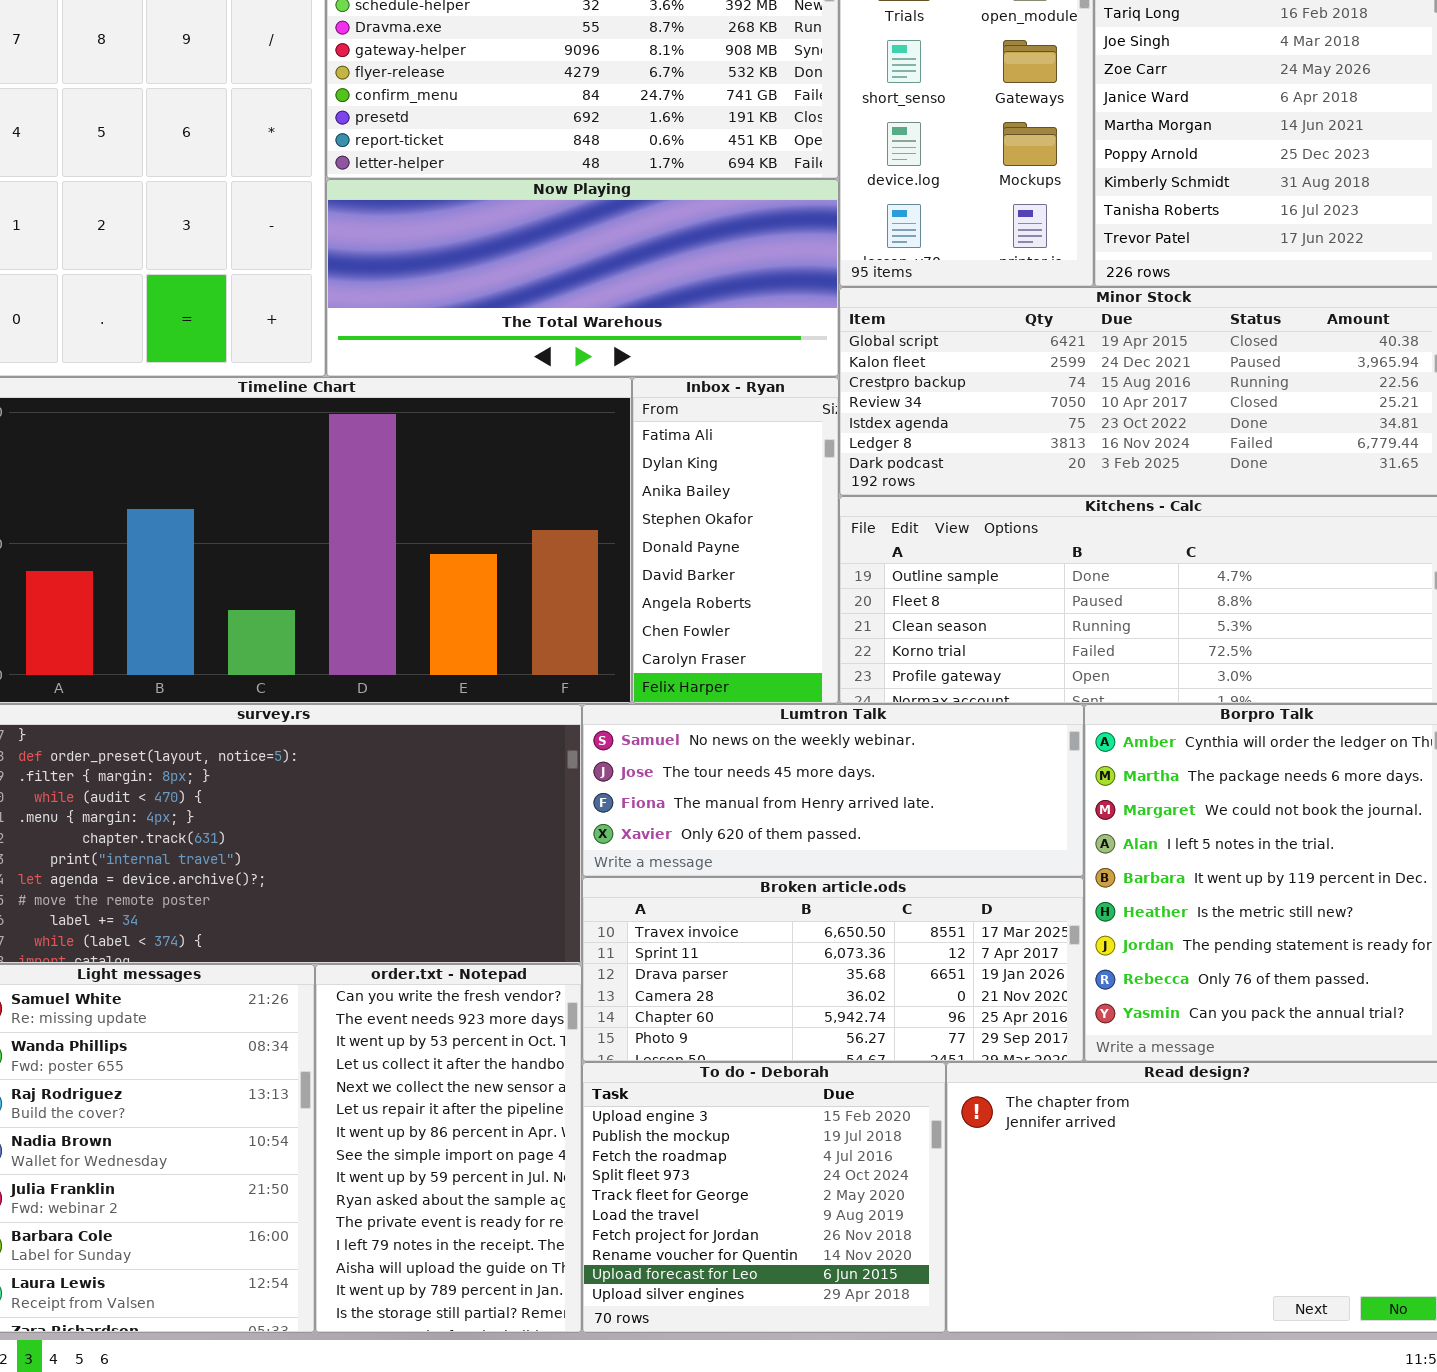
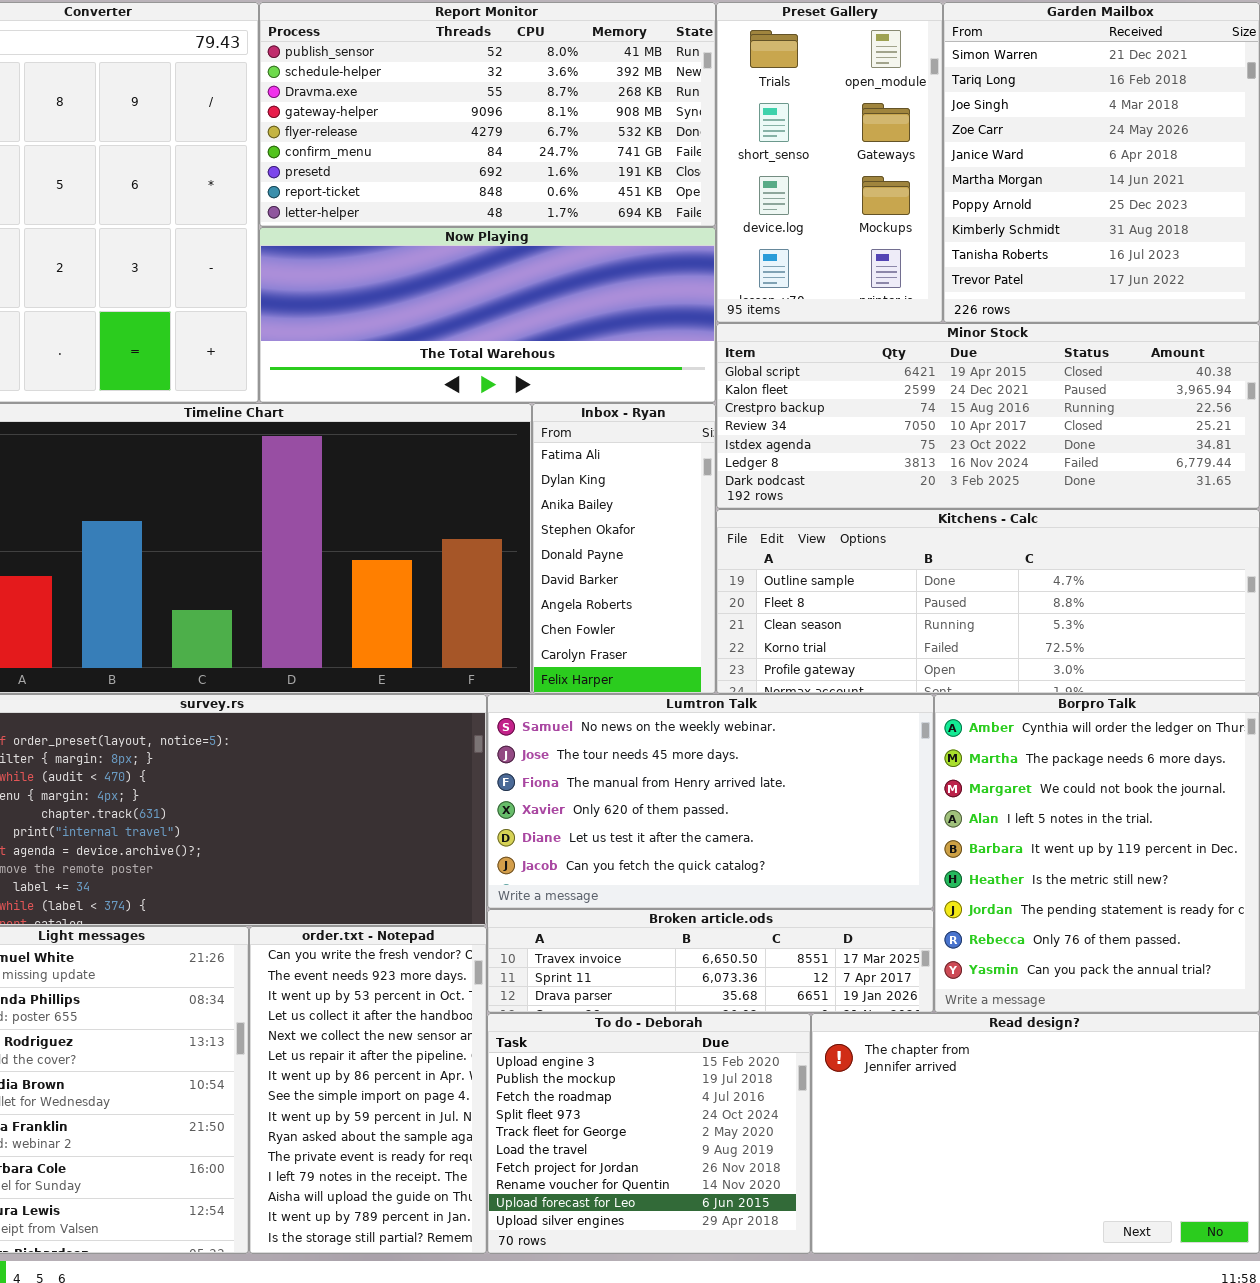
Lumtron Talk: [582,704,1084,877] -> [487,694,934,909], resized
Broken article.ods: [582,877,1084,1062] -> [487,909,934,1013], resized

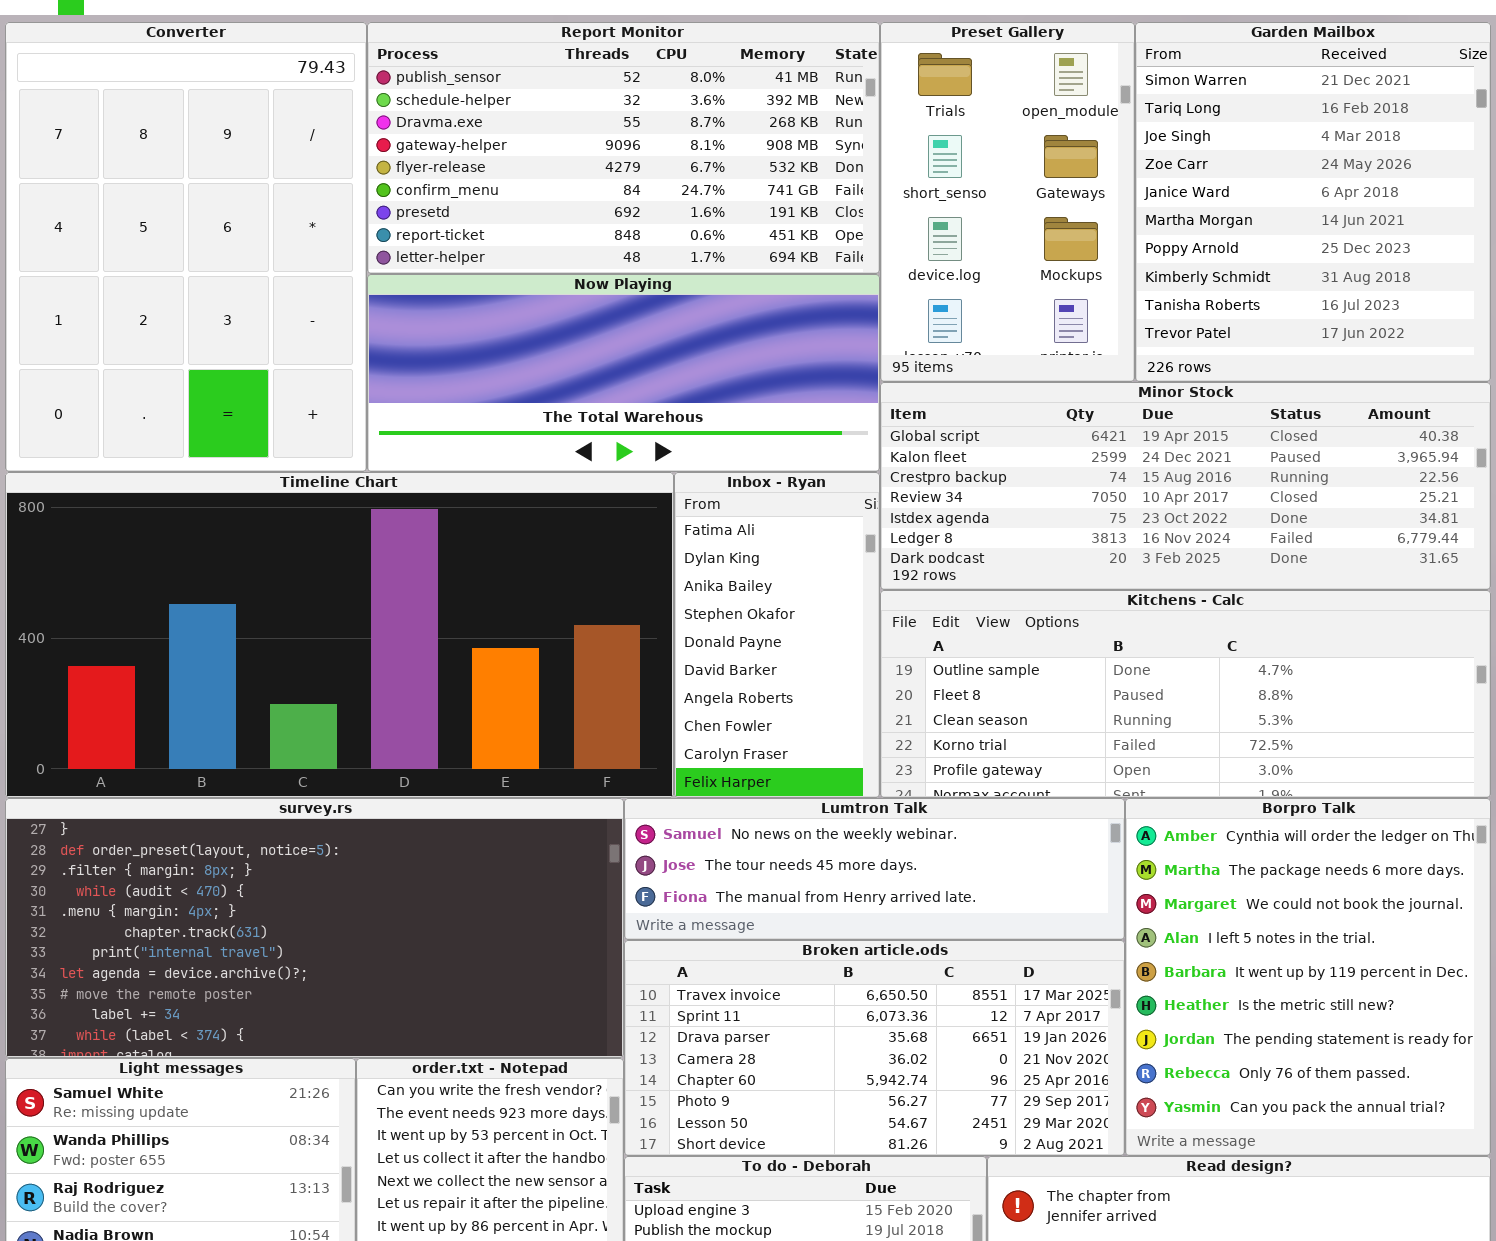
Lumtron Talk: [487,694,934,909] -> [624,798,1125,940], resized
Broken article.ods: [487,909,934,1013] -> [624,940,1125,1156], resized

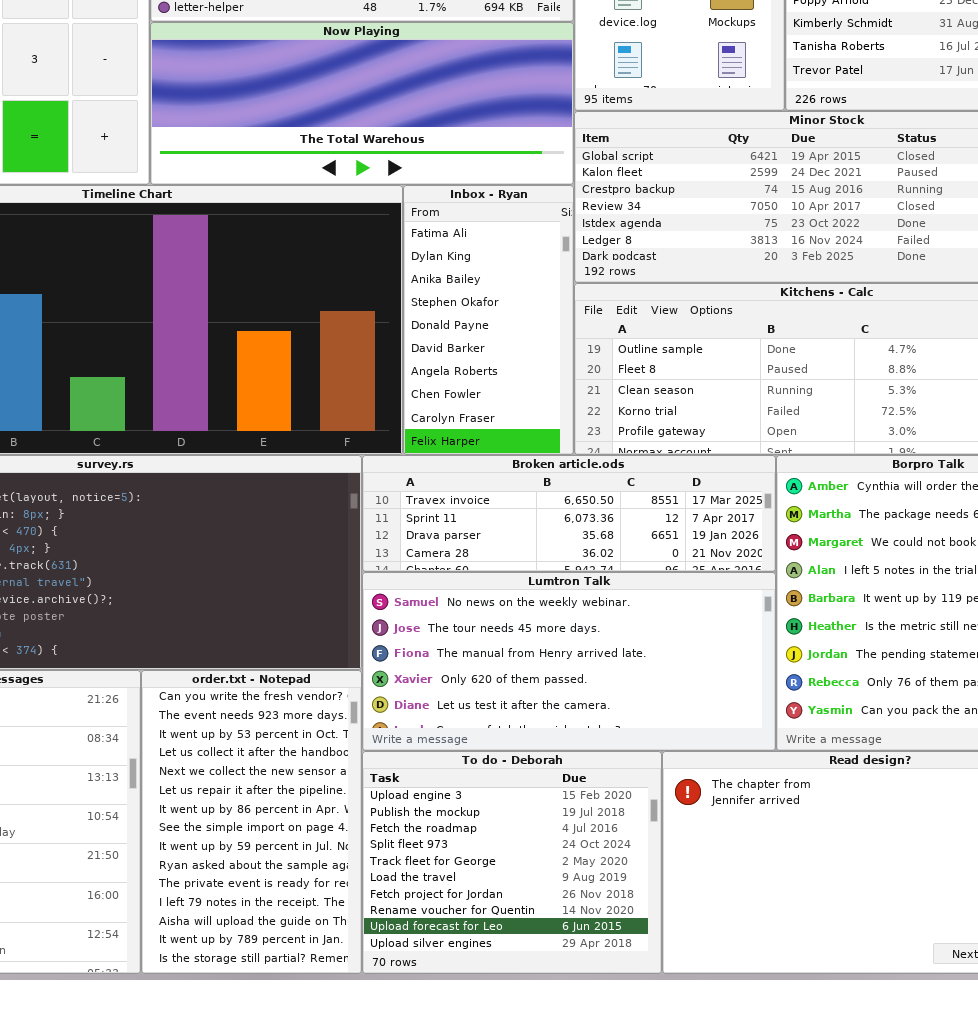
Lumtron Talk: [624,798,1125,940] -> [362,572,776,751], moved, resized
Broken article.ods: [624,940,1125,1156] -> [362,455,776,572], moved, resized

